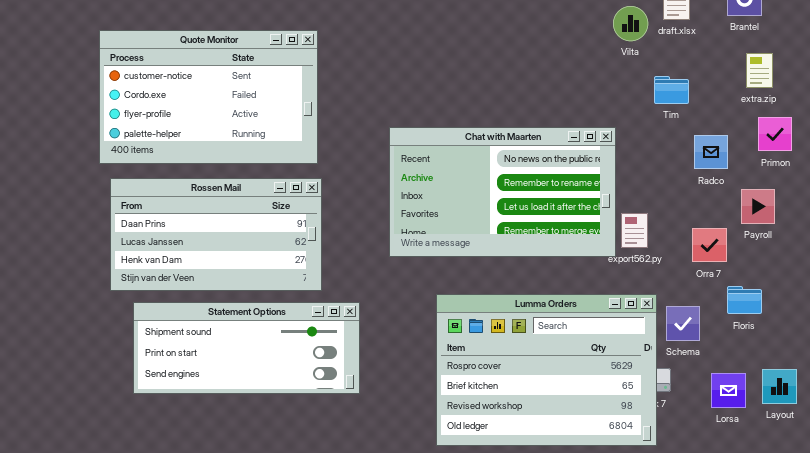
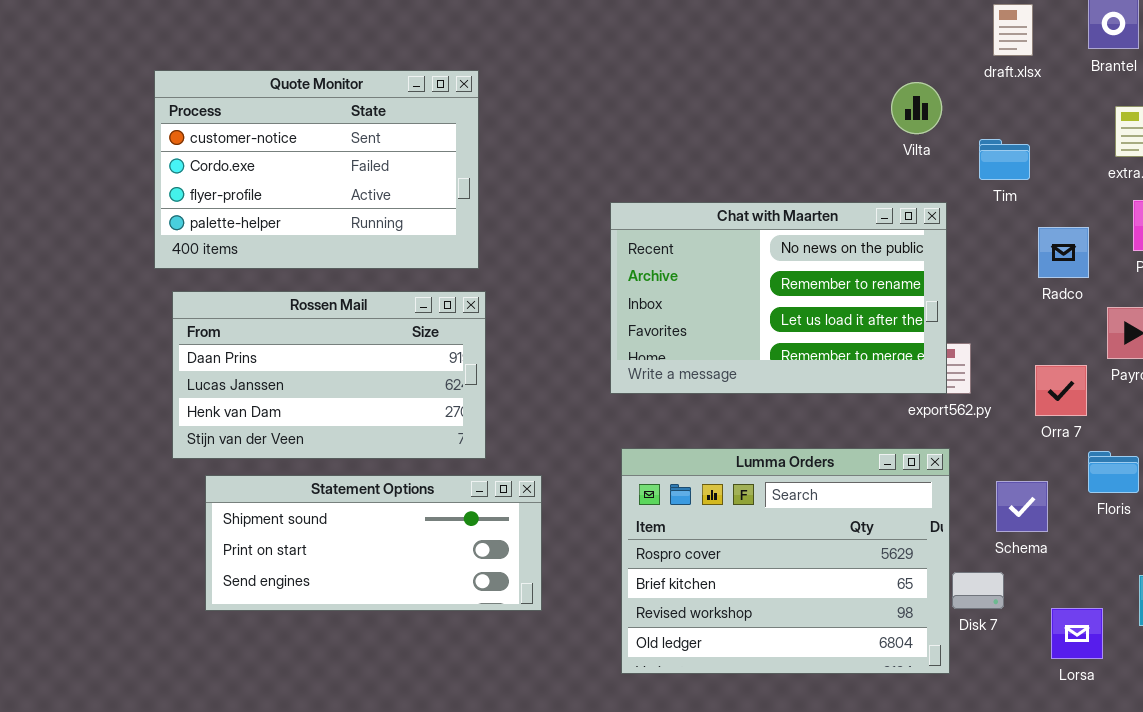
Vilta: [613,6,648,41] -> [891,82,942,134], moved
Chat with Maarten: [389,127,616,257] -> [610,202,947,394], moved
Lumma Orders: [436,294,657,446] -> [621,448,950,674], moved
Lorsa: [711,373,746,408] -> [1051,608,1103,659], moved

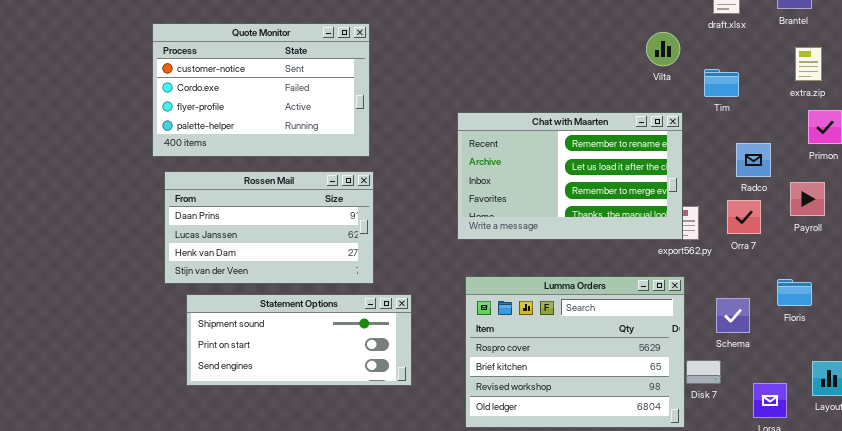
Chat with Maarten: [610,202,947,394] -> [457,112,683,240], scrolled down 1 row
Radco: [1038,227,1089,278] -> [736,143,771,177], moved
Orra 7: [1035,365,1087,416] -> [727,200,761,234], moved

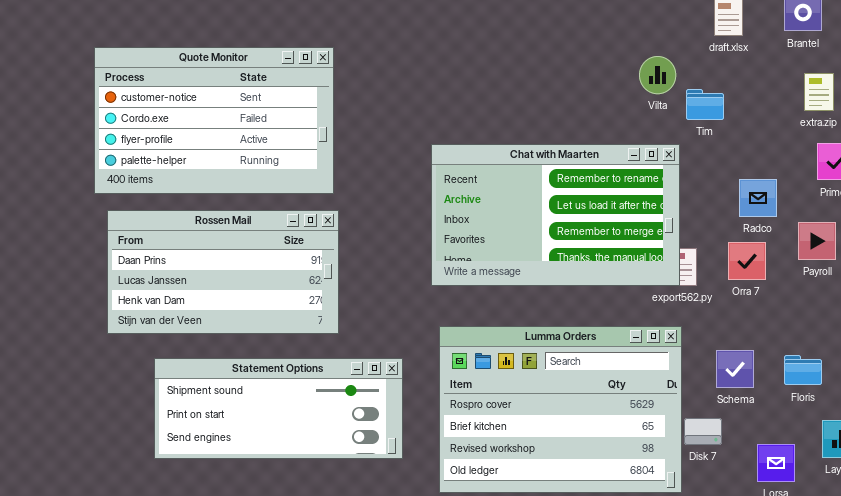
Tim: [704,69,739,97] -> [686,89,724,120], moved
Floris: [777,279,812,306] -> [784,355,822,385], moved
Statement Options: [186,294,412,386] -> [154,358,403,459], moved

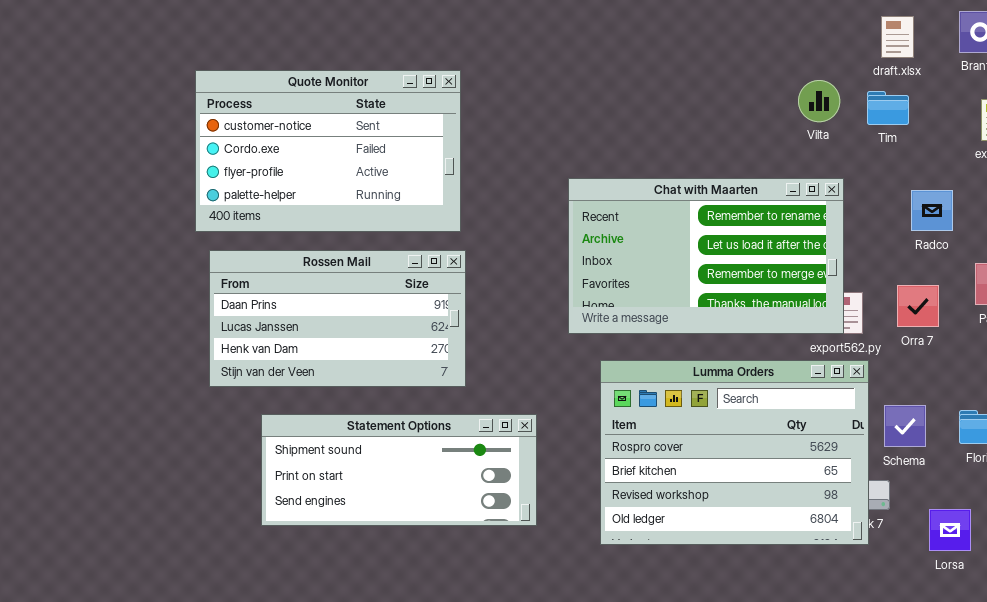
Tim: [686,89,724,120] -> [867,91,909,125], moved
Radco: [739,179,777,217] -> [911,190,953,231], moved
Lumma Orders: [439,326,682,493] -> [600,360,869,545], moved

